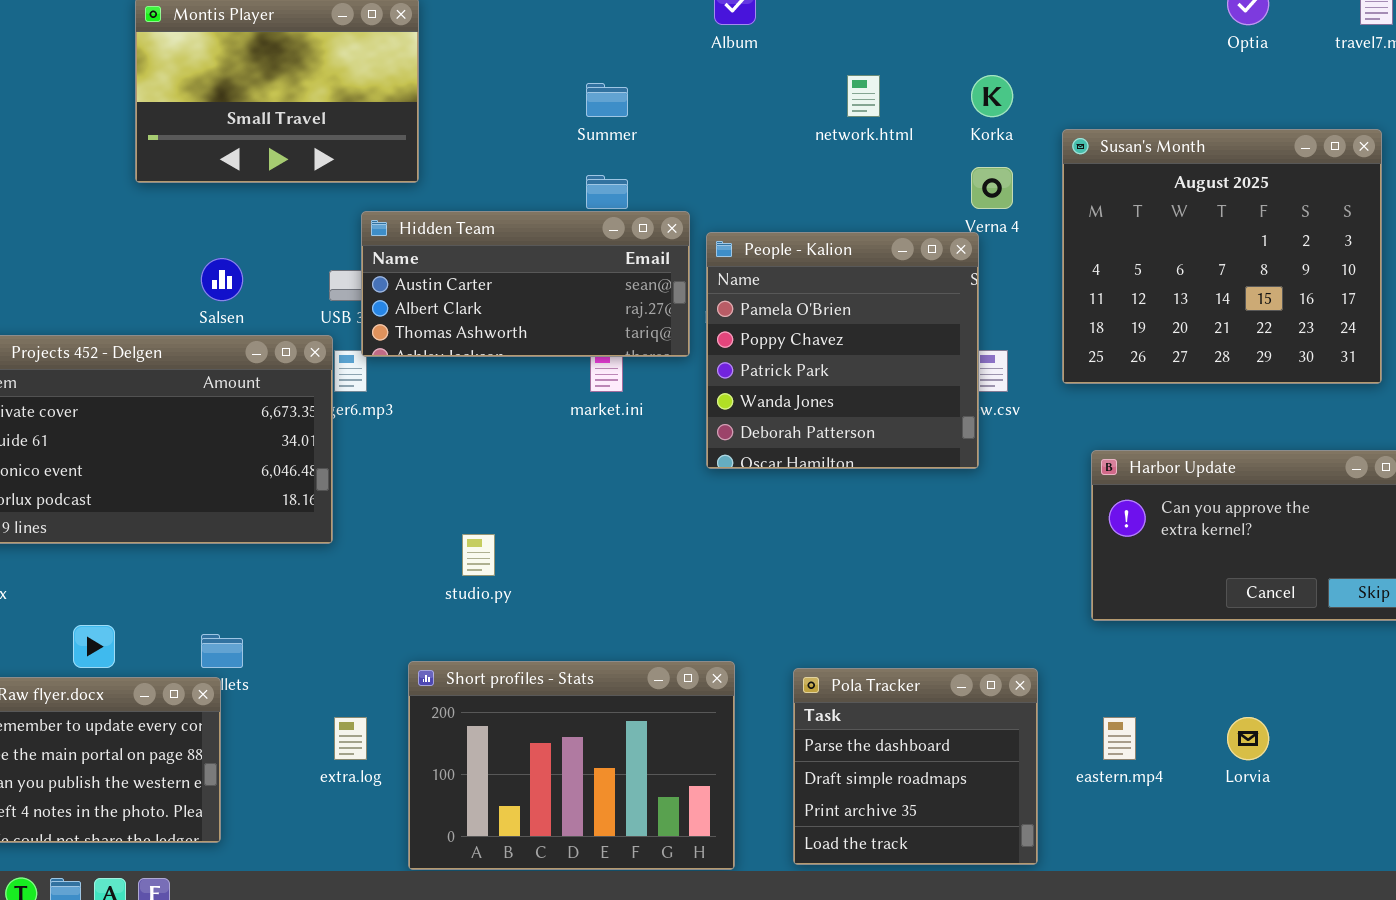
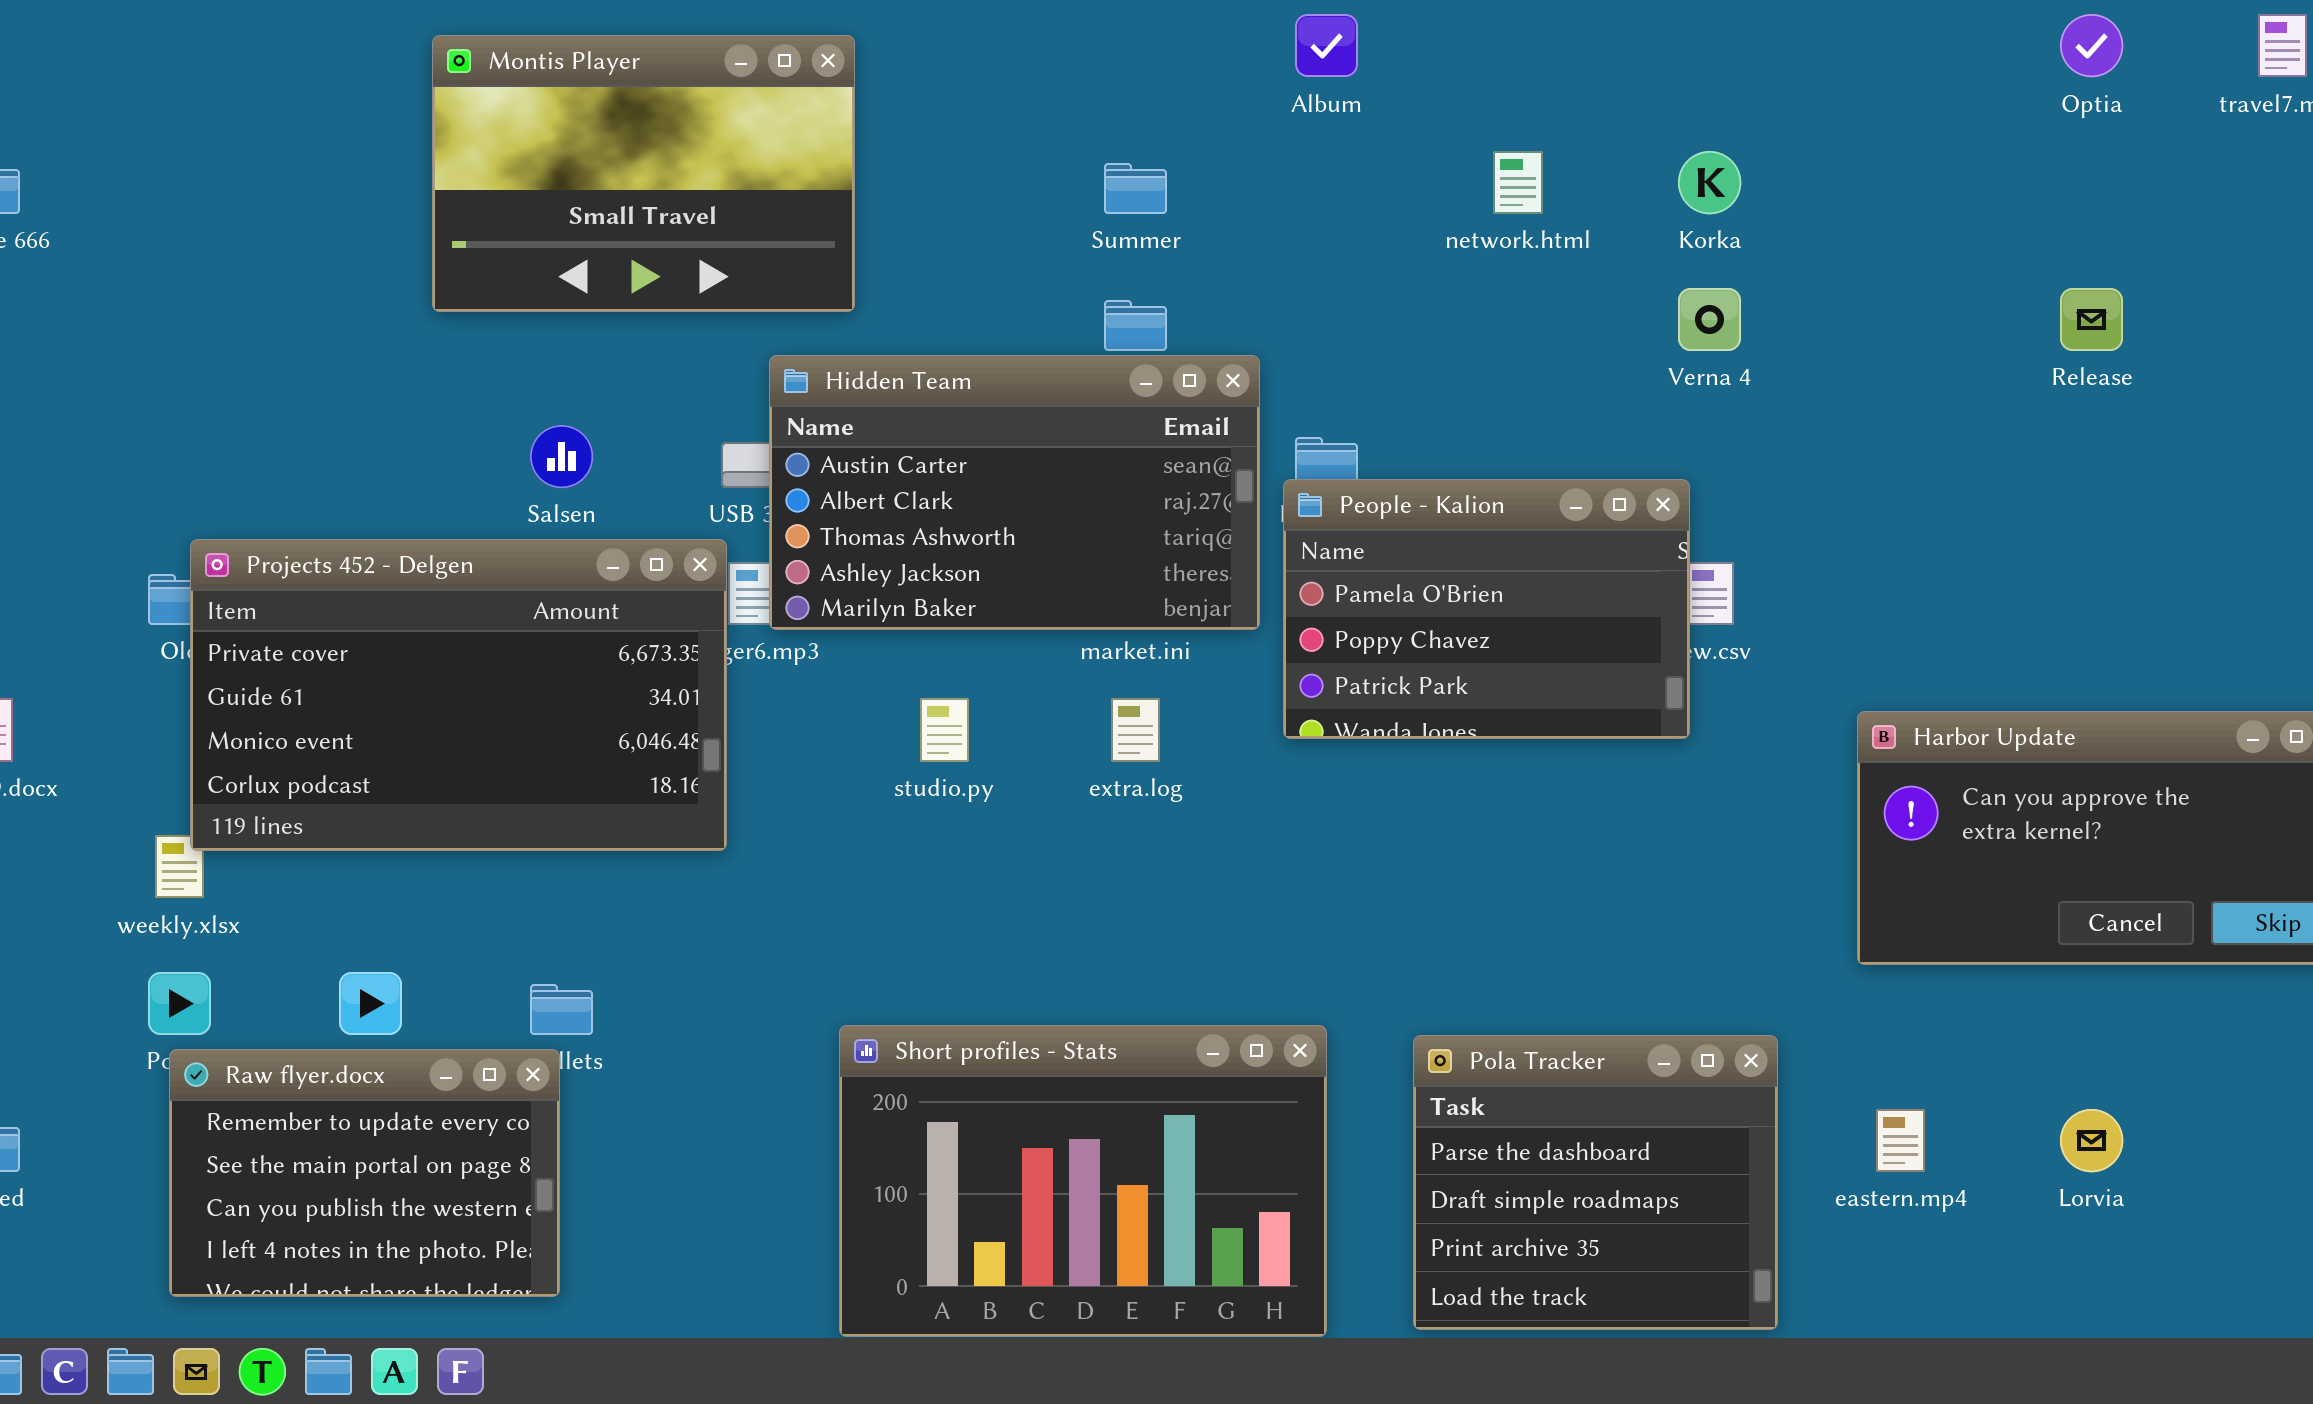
Susan's Month: [1062,129,1382,384] -> none, closed
Hidden Team: [361,211,690,357] -> [769,355,1260,630], resized
People - Kalion: [706,232,979,469] -> [1283,479,1690,739], resized
studio.py: [462,534,495,576] -> [920,698,969,762], moved
extra.log: [334,717,367,760] -> [1111,698,1160,762], moved

